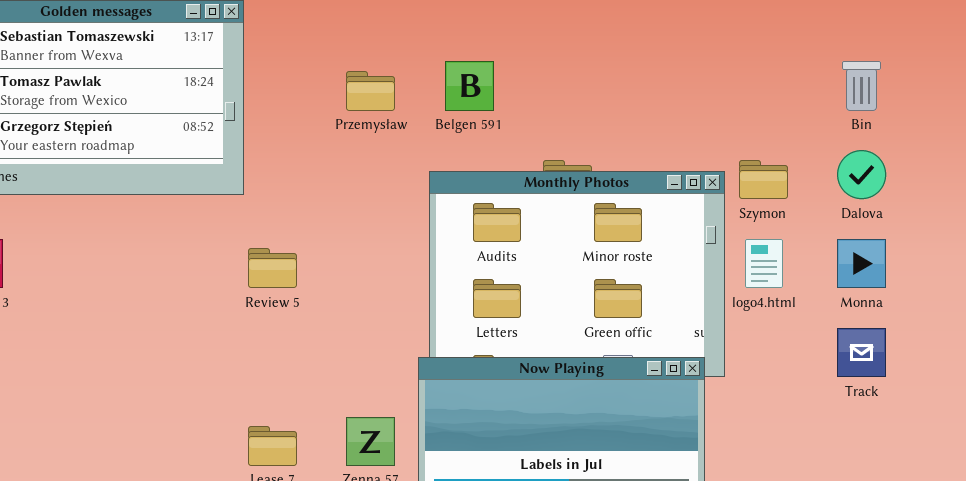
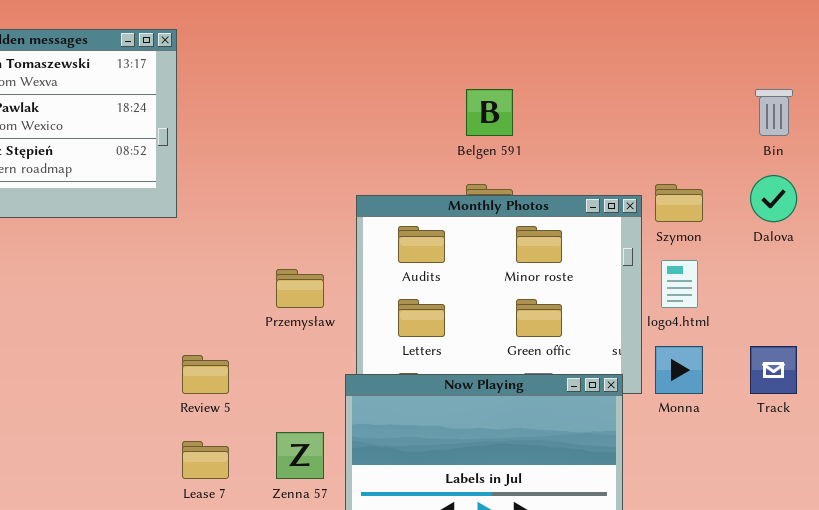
Belgen 591: [445,61,494,111] -> [466,89,513,136], moved
Przemysław: [346,71,395,111] -> [276,269,324,308], moved
Monna: [837,239,886,288] -> [655,346,703,394], moved
Review 5: [248,248,297,288] -> [182,355,229,394], moved

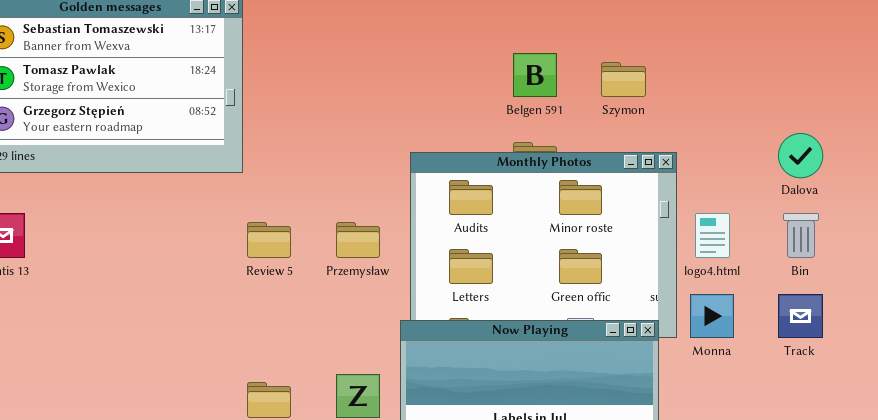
Bin: [755,89,793,136] -> [783,213,819,258], moved
Szymon: [655,184,703,222] -> [601,62,646,97], moved
Review 5: [182,355,229,394] -> [247,222,291,258], moved

